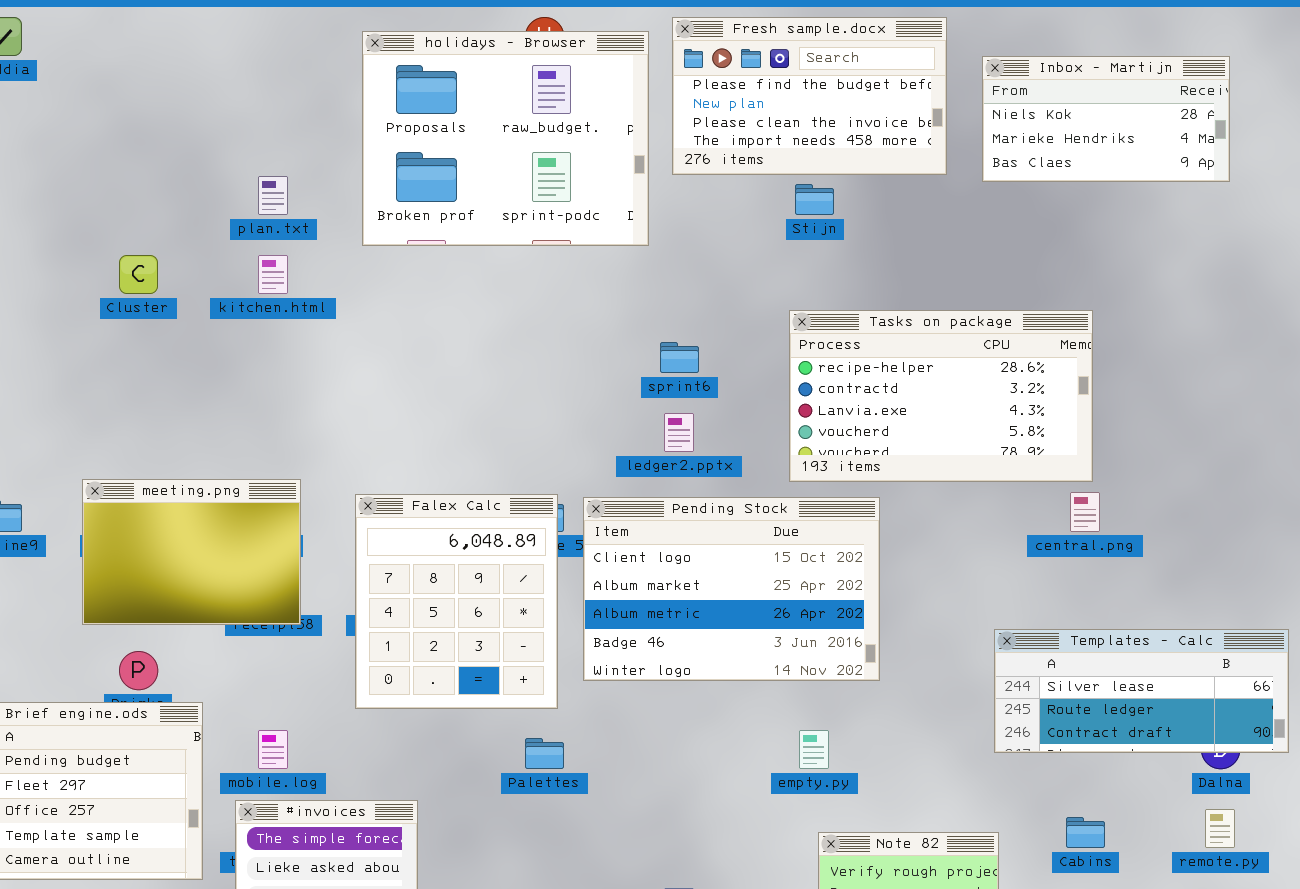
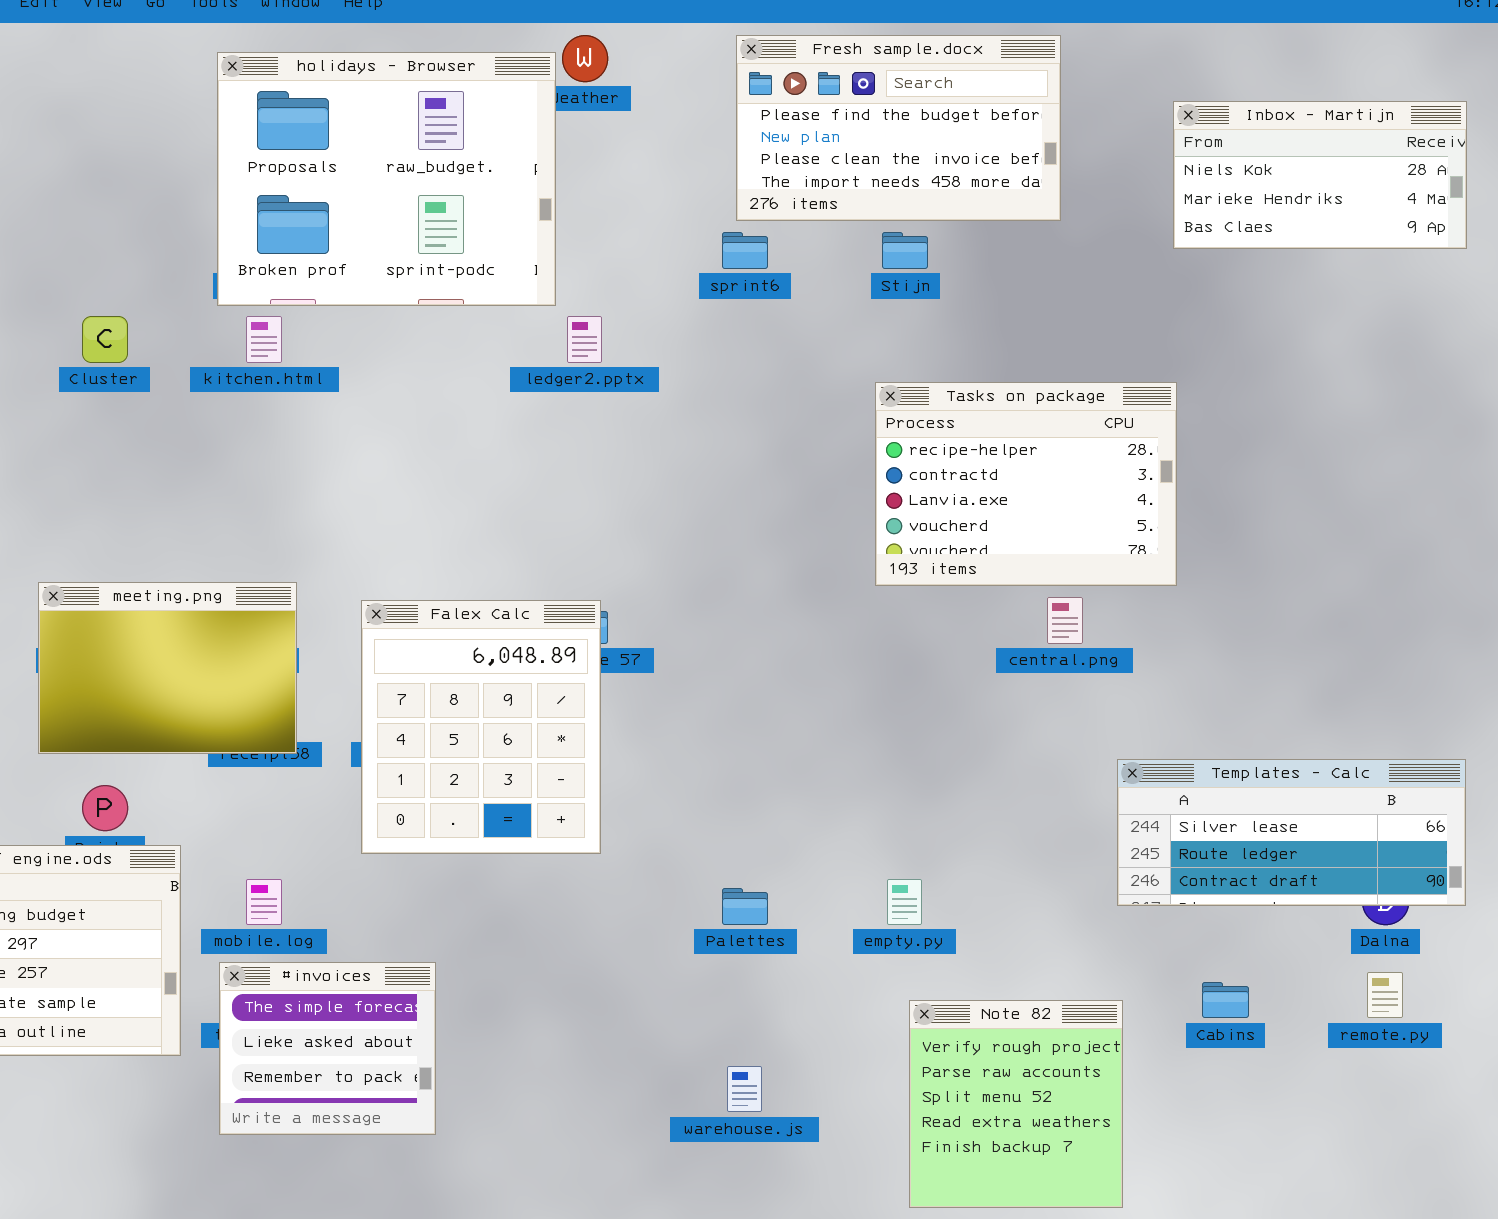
holidays - Browser: [362,31,649,246] -> [217,52,556,306], moved
Inbox - Martijn: [982,56,1230,182] -> [1173,101,1467,249], moved
Tasks on package: [789,310,1093,482] -> [875,382,1177,586], resized
sprint6: [660,342,699,373] -> [722,232,768,269], moved
ledger2.pptx: [664,413,694,452] -> [567,316,602,363], moved
central.png: [1070,492,1100,532] -> [1047,597,1083,644], moved
Pending Stock: [583,497,880,681] -> none, closed
Palettes: [525,738,564,769] -> [722,888,768,925], moved

